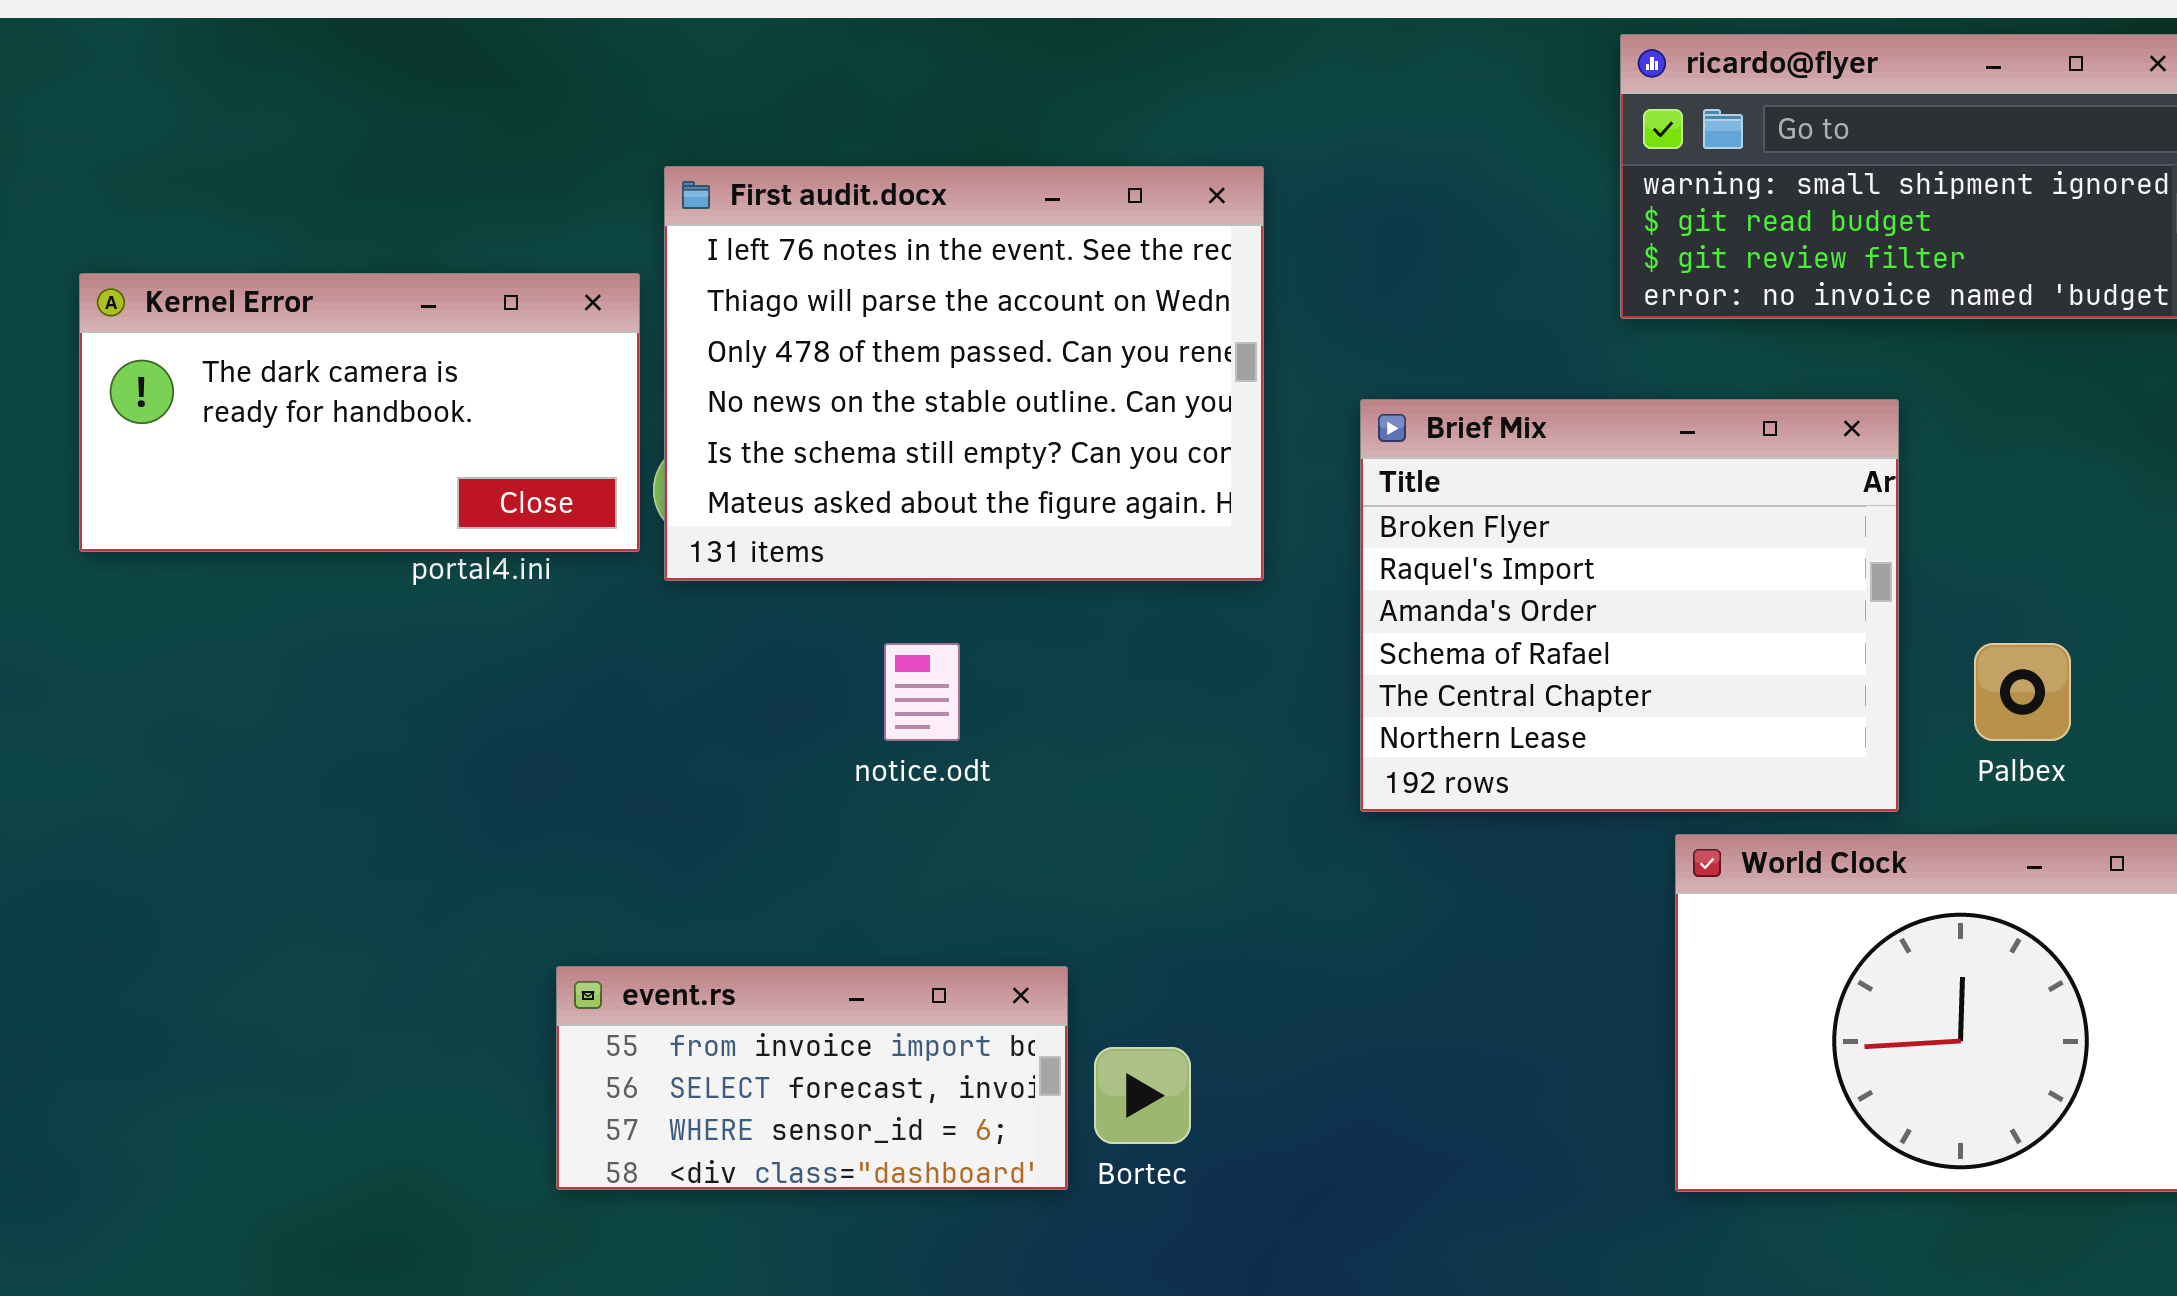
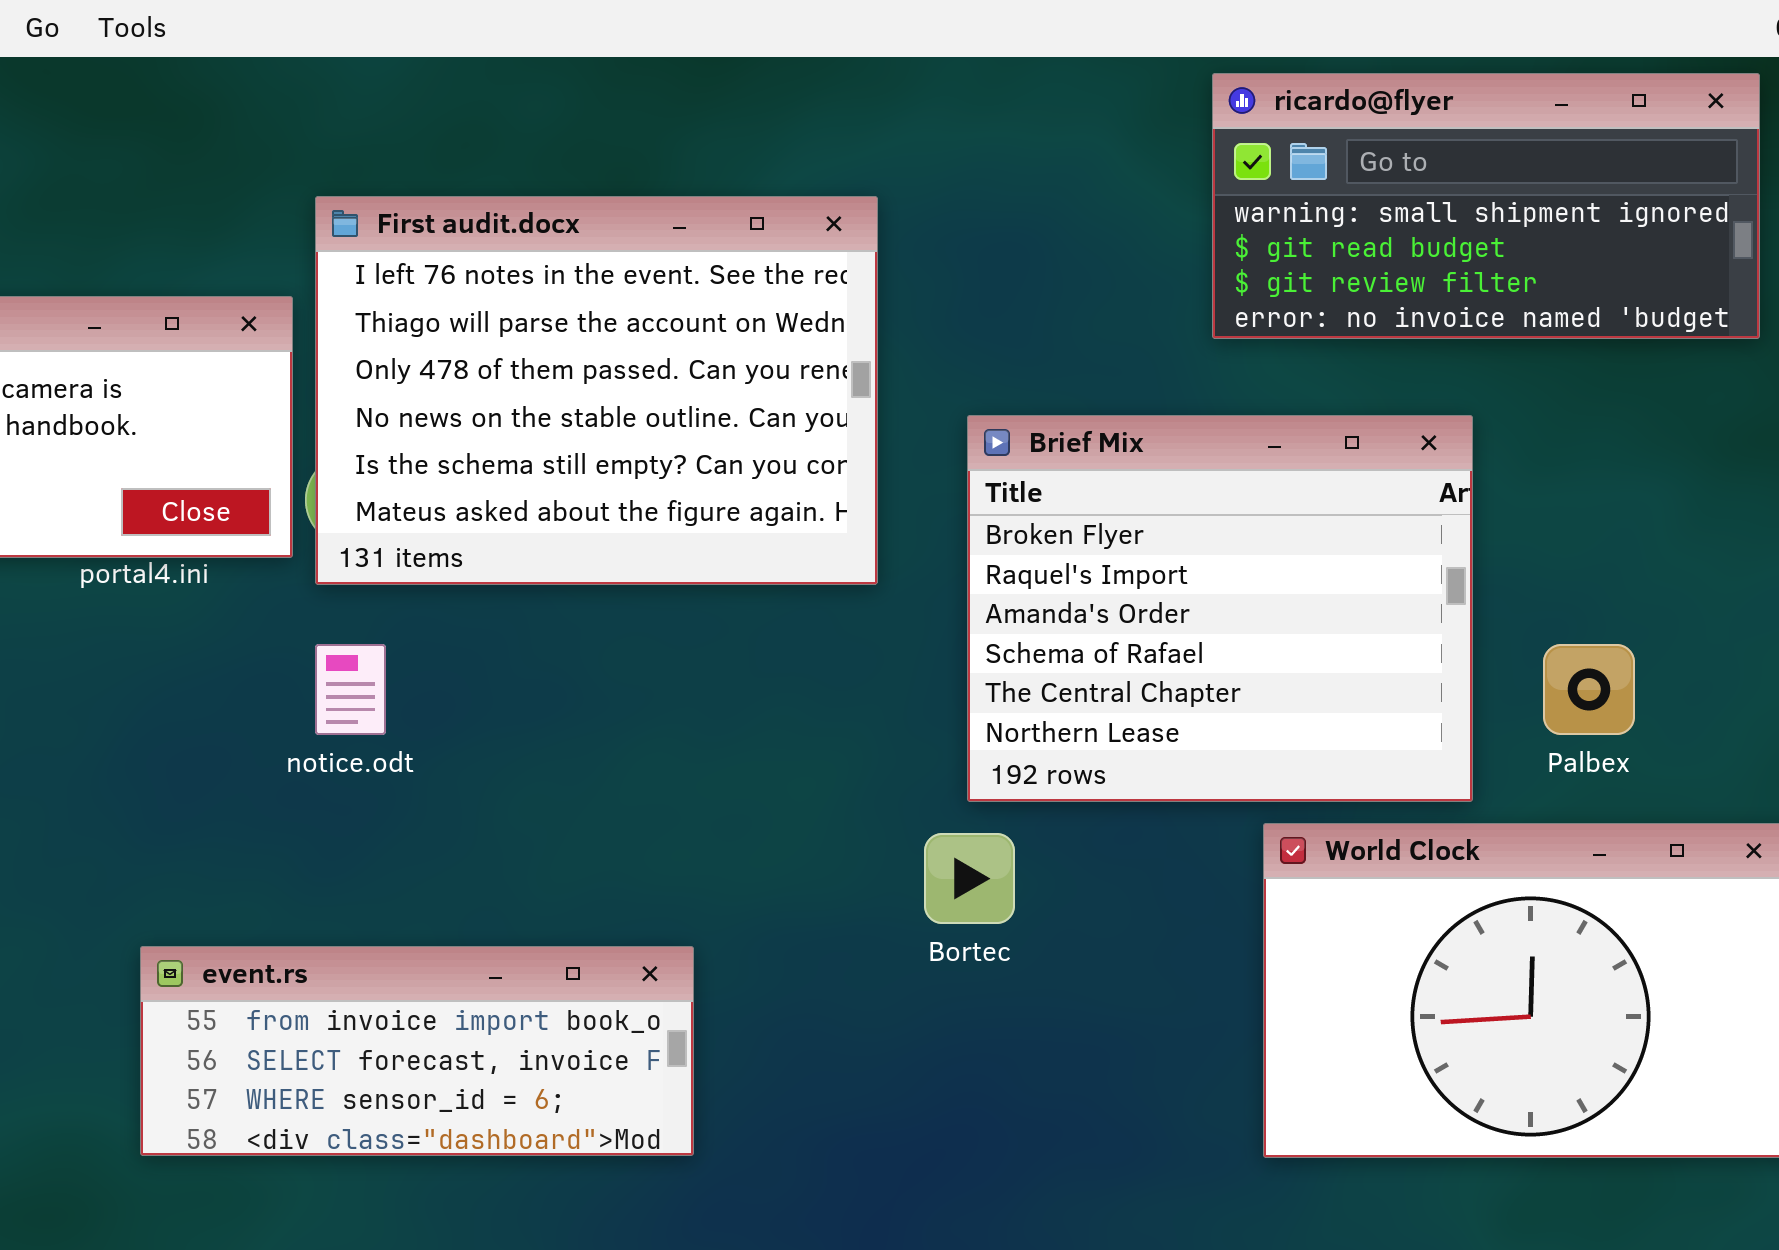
notice.odt: [884,643,960,741] -> [315,644,386,735], moved
event.rs: [556,966,1068,1190] -> [140,946,694,1156], resized
Bortec: [1094,1047,1191,1144] -> [924,833,1015,924], moved

